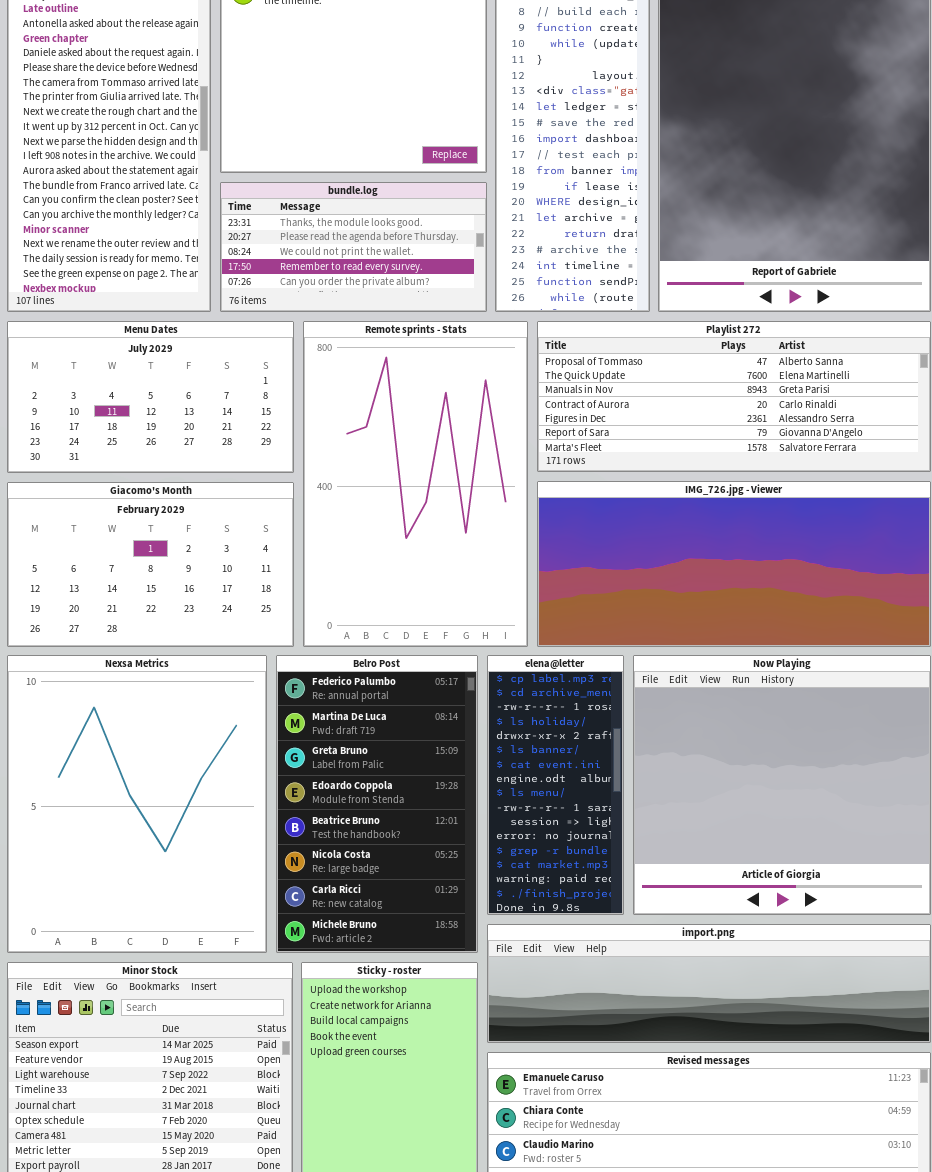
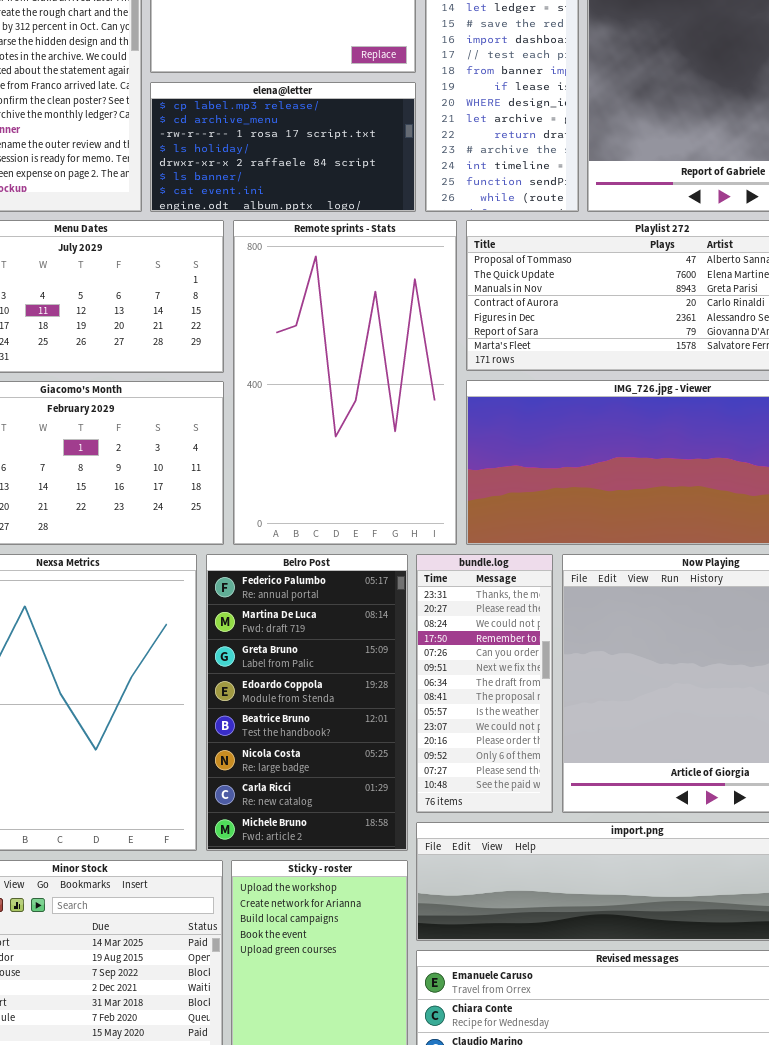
bundle.log: [220,182,487,312] -> [416,554,553,813], moved, resized
elena@letter: [487,655,624,915] -> [150,82,416,212], moved, resized

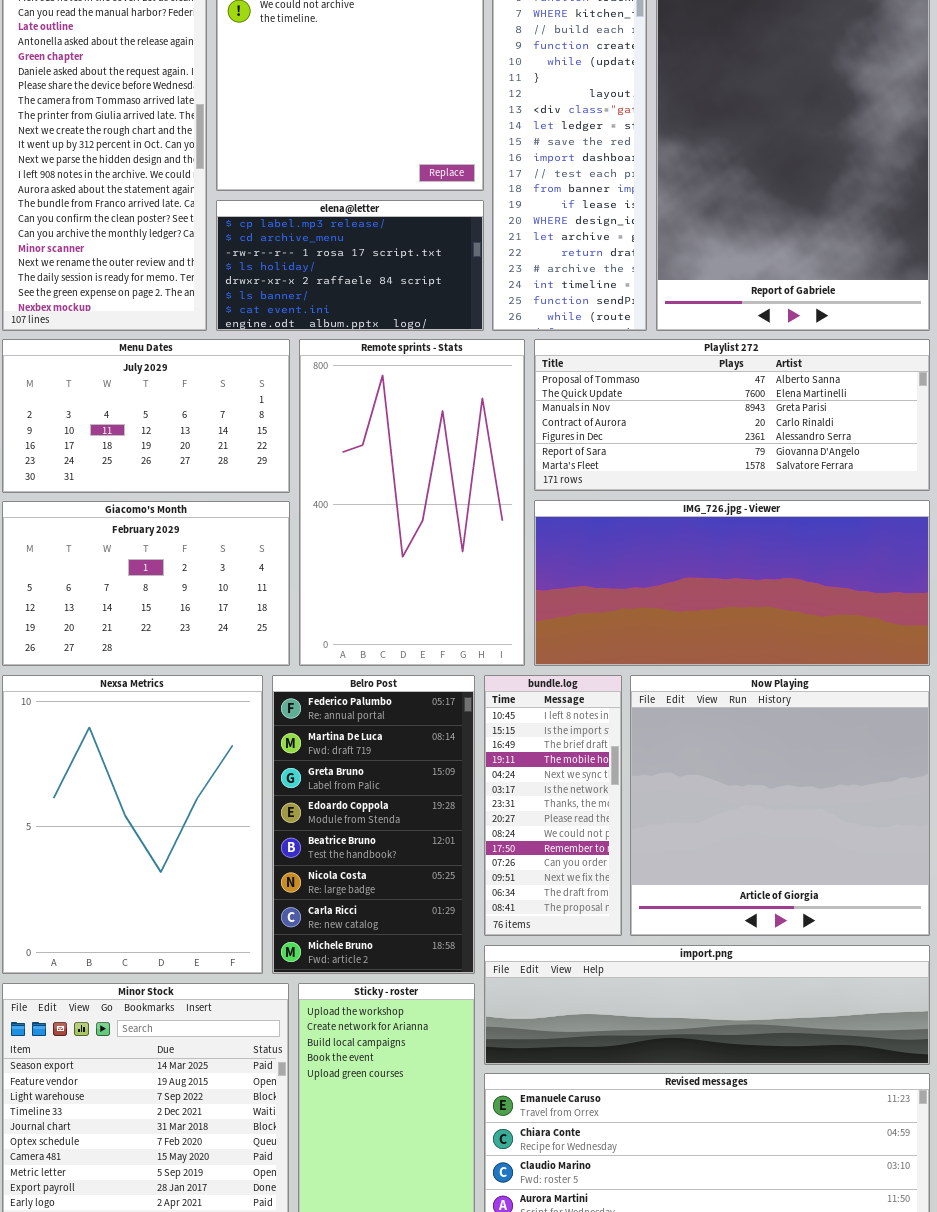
bundle.log: [416,554,553,813] -> [484,675,622,936], scrolled up 6 rows

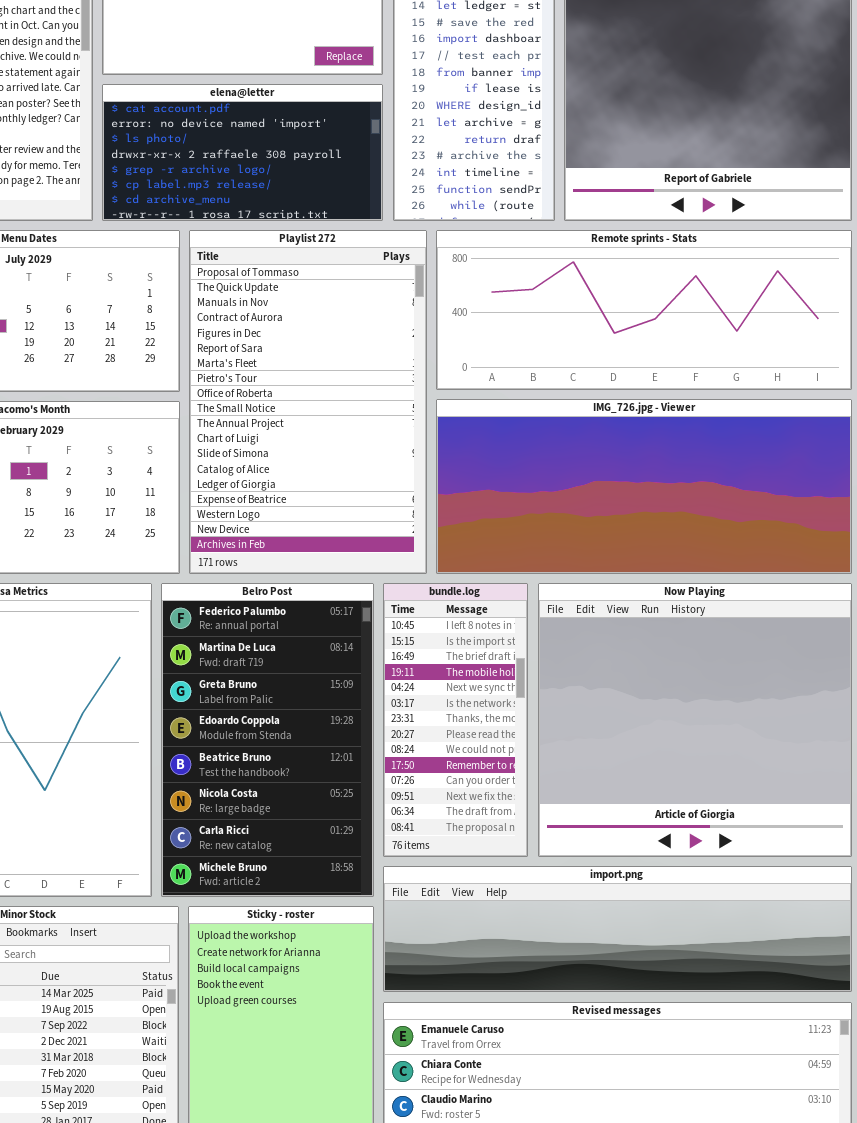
elena@letter: [216,200,484,331] -> [102,84,383,221], scrolled up 5 rows
Remote sprints - Stats: [299,339,525,666] -> [436,230,852,390], moved, resized
Playlist 272: [534,339,930,491] -> [189,230,427,574], moved, resized

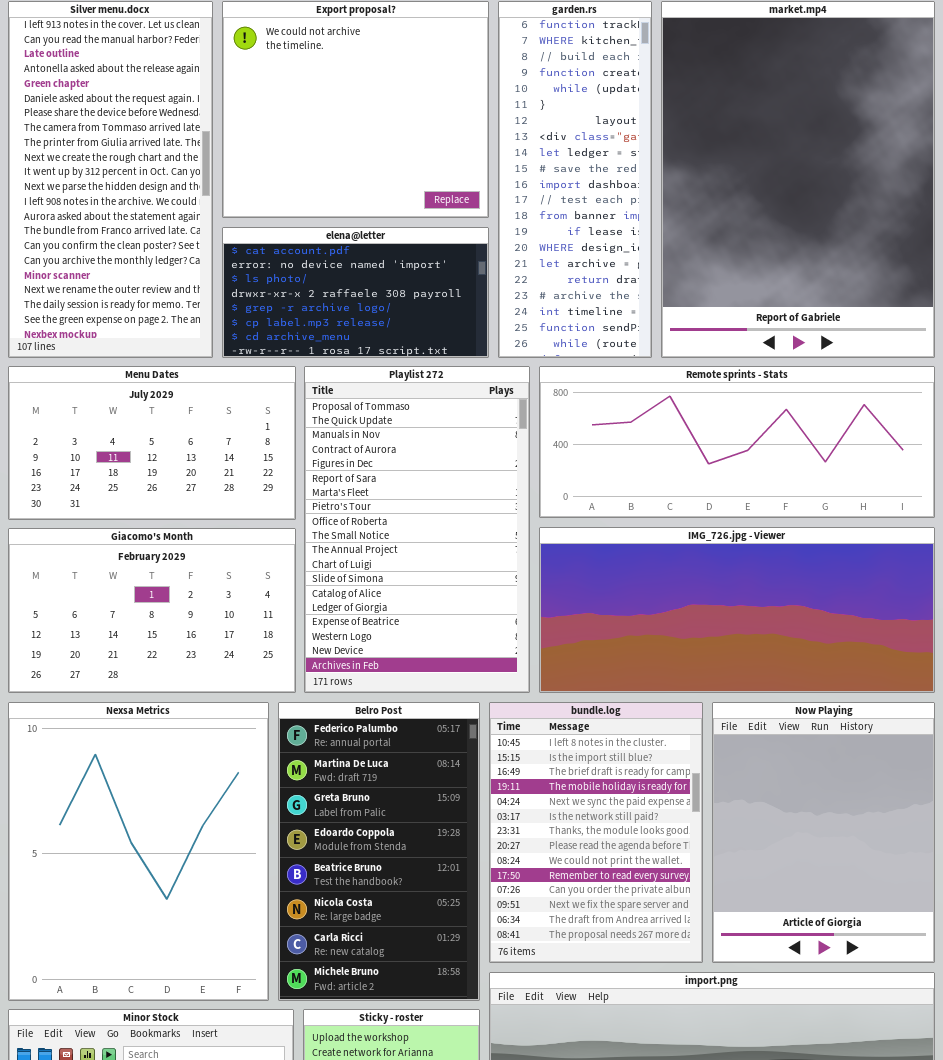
bundle.log: [383,583,528,857] -> [489,702,703,963], resized
Now Playing: [538,583,852,857] -> [712,702,935,963], resized

